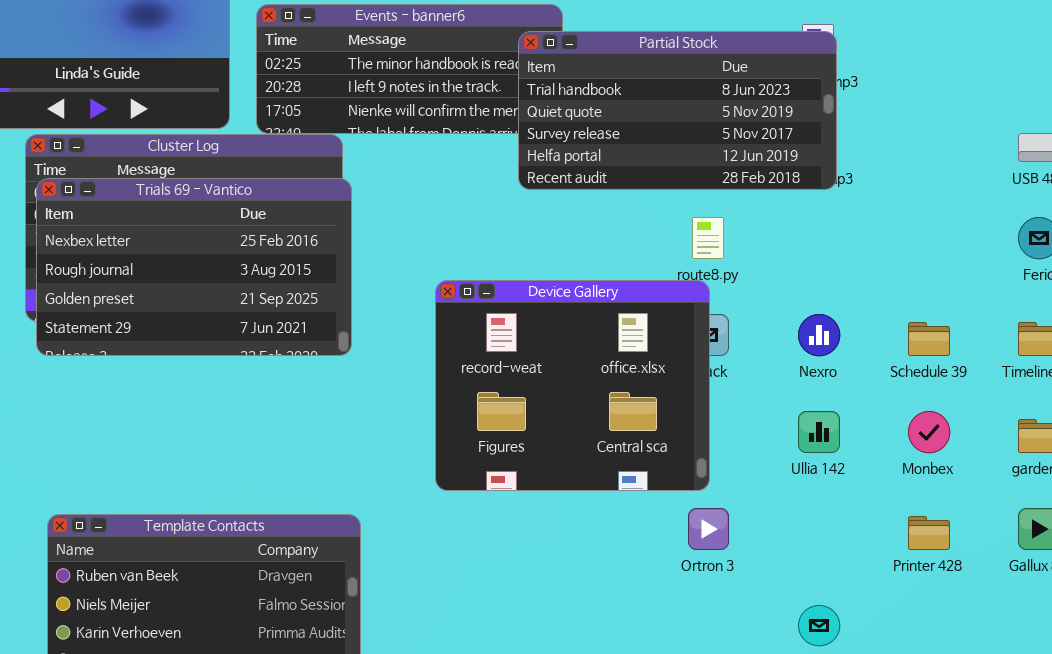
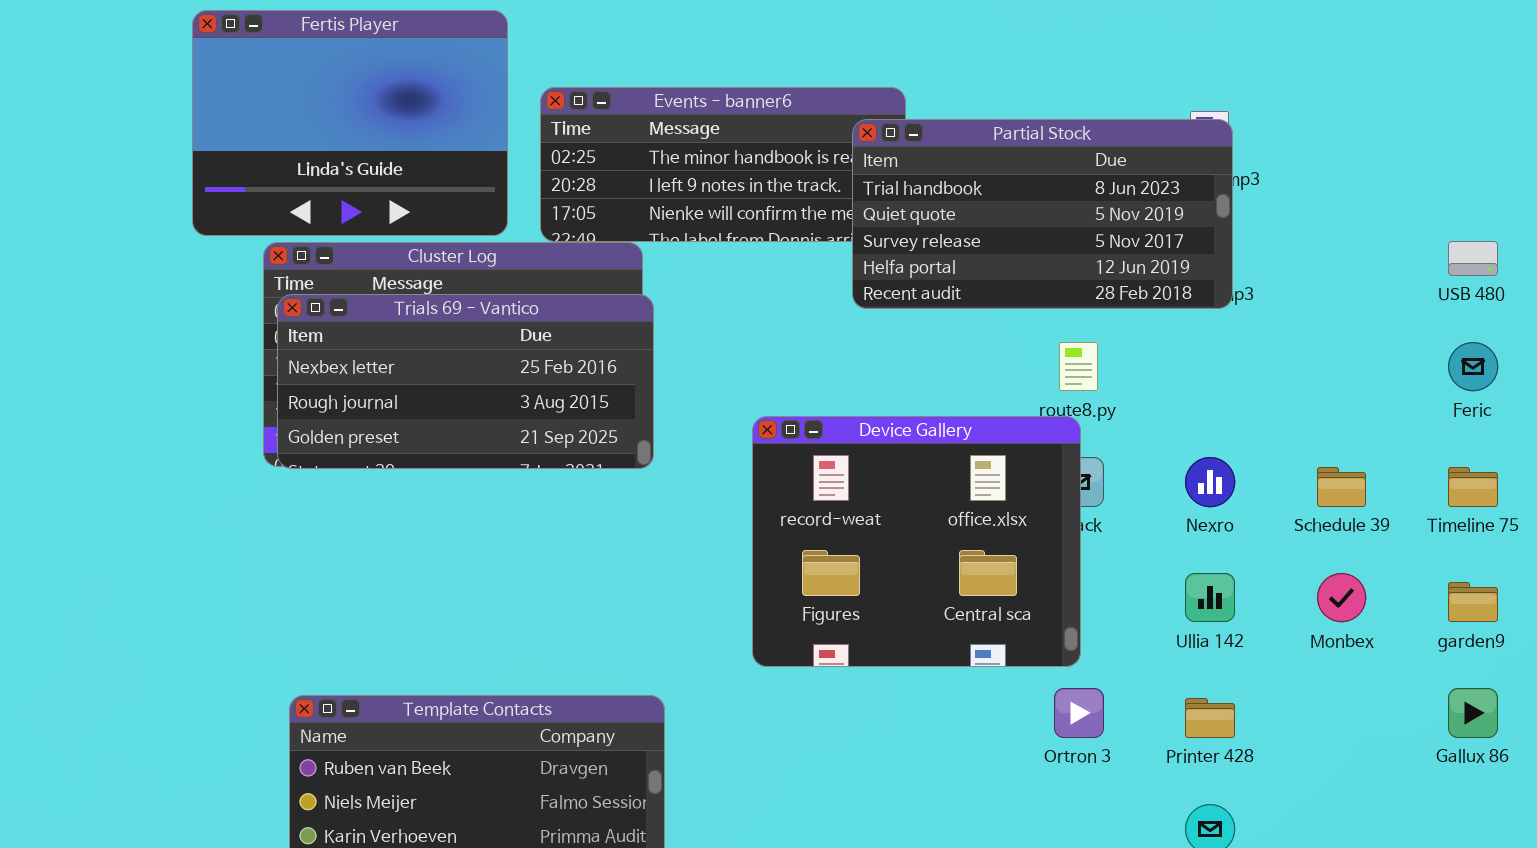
Trials 69 - Vantico: [36,178,352,356] -> [277,294,654,469], resized
Printer 428: [908,516,950,550] -> [1185,698,1235,738], moved

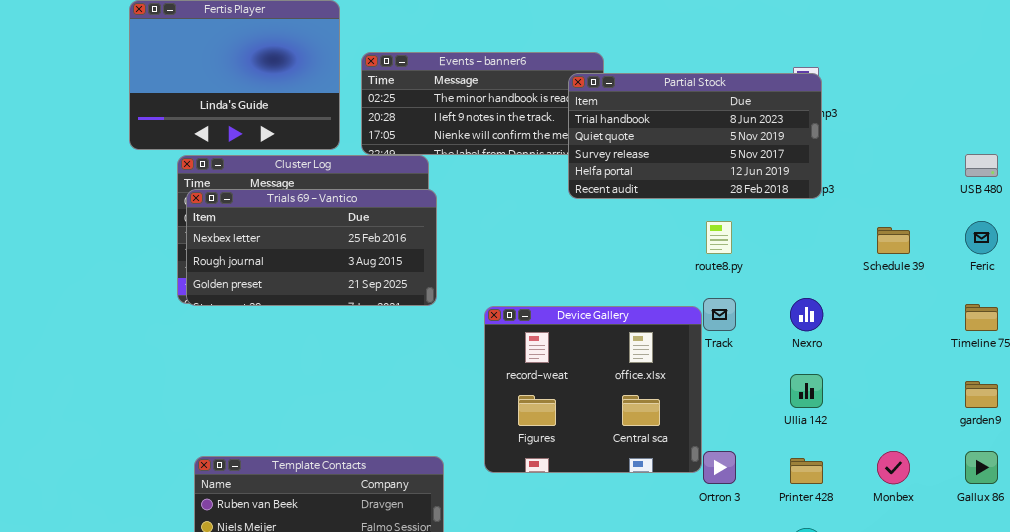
Device Gallery: [752,416,1081,667] -> [484,306,702,473], moved
Schedule 39: [1317,467,1366,507] -> [877,227,910,254], moved
Monbex: [1317,573,1366,622] -> [877,451,910,484], moved

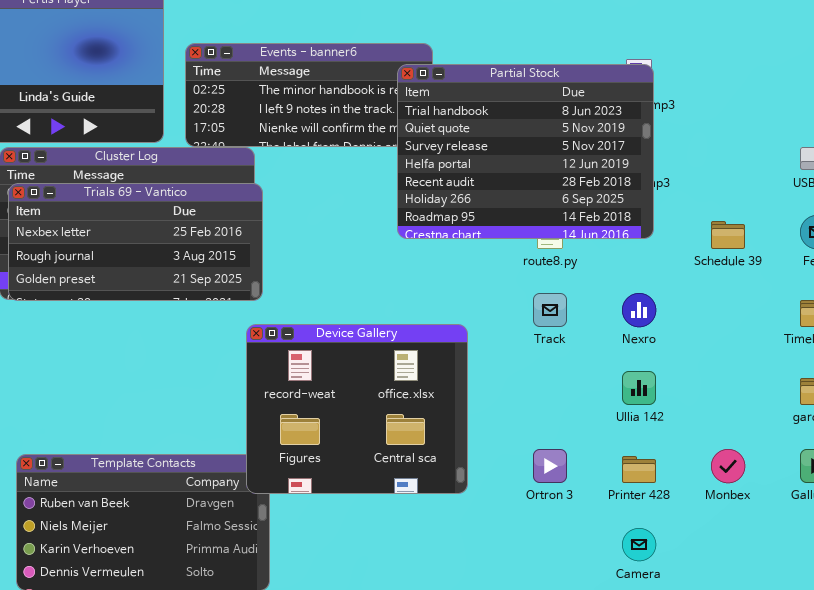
Partial Stock: [568,73,822,199] -> [397,64,654,239], resized
Device Gallery: [484,306,702,473] -> [246,324,468,494], moved

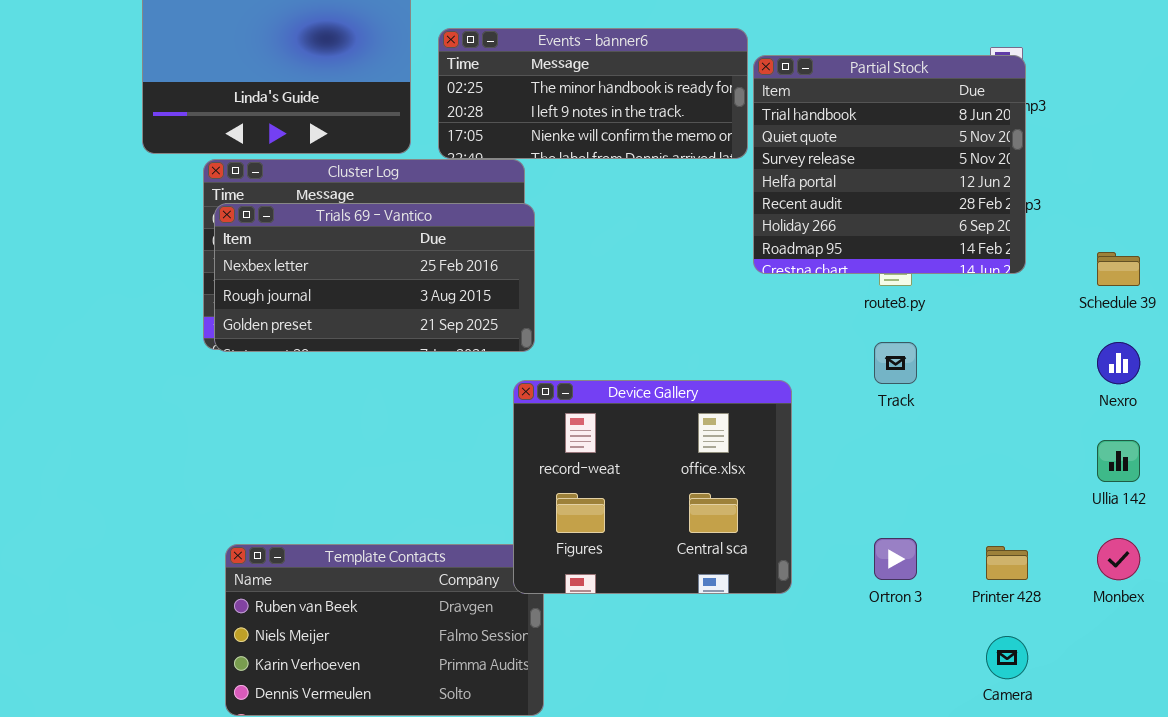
Partial Stock: [397,64,654,239] -> [753,55,1026,274], resized
Nexro: [622,293,656,327] -> [1097,342,1140,384], moved
Ullia 142: [622,371,656,405] -> [1097,440,1140,482], moved

